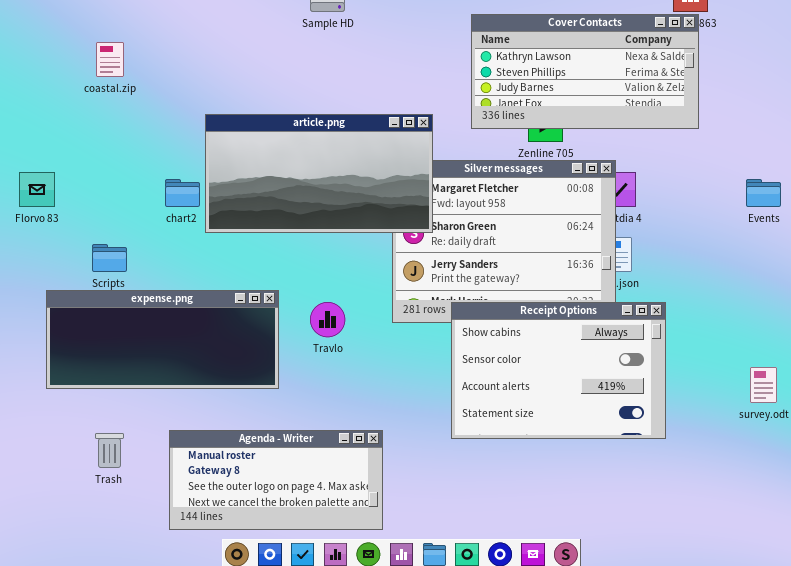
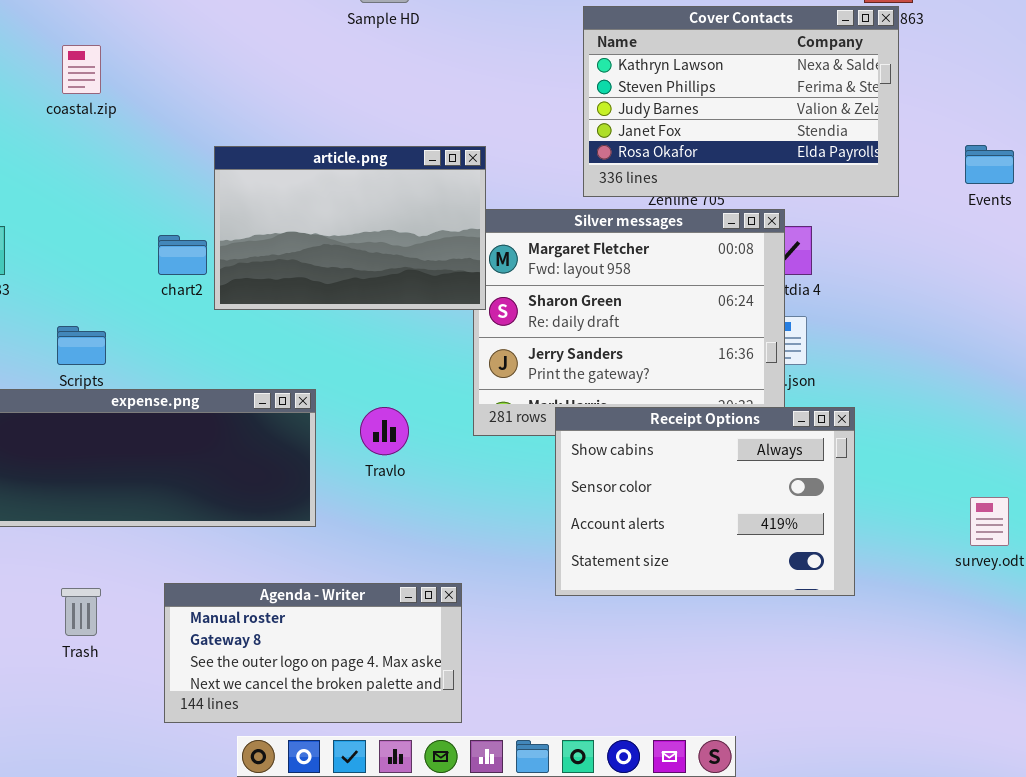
Cover Contacts: [471,14,699,129] -> [583,6,899,197], resized
article.png: [205,114,433,233] -> [214,146,486,310], resized
Events: [746,179,781,207] -> [965,145,1014,184], moved

